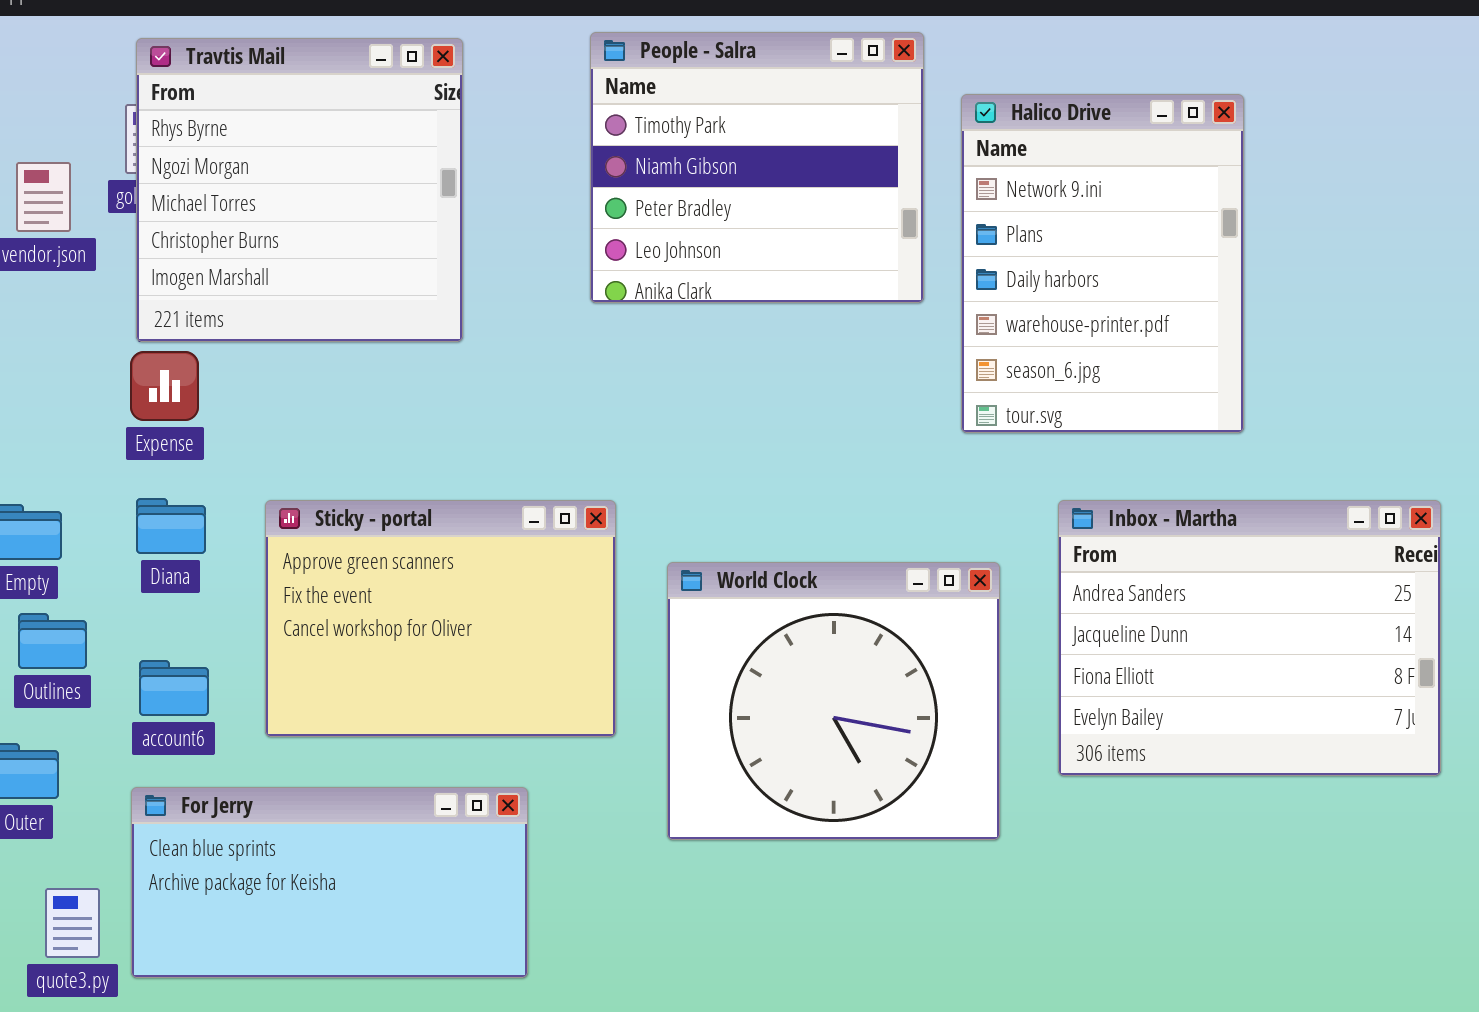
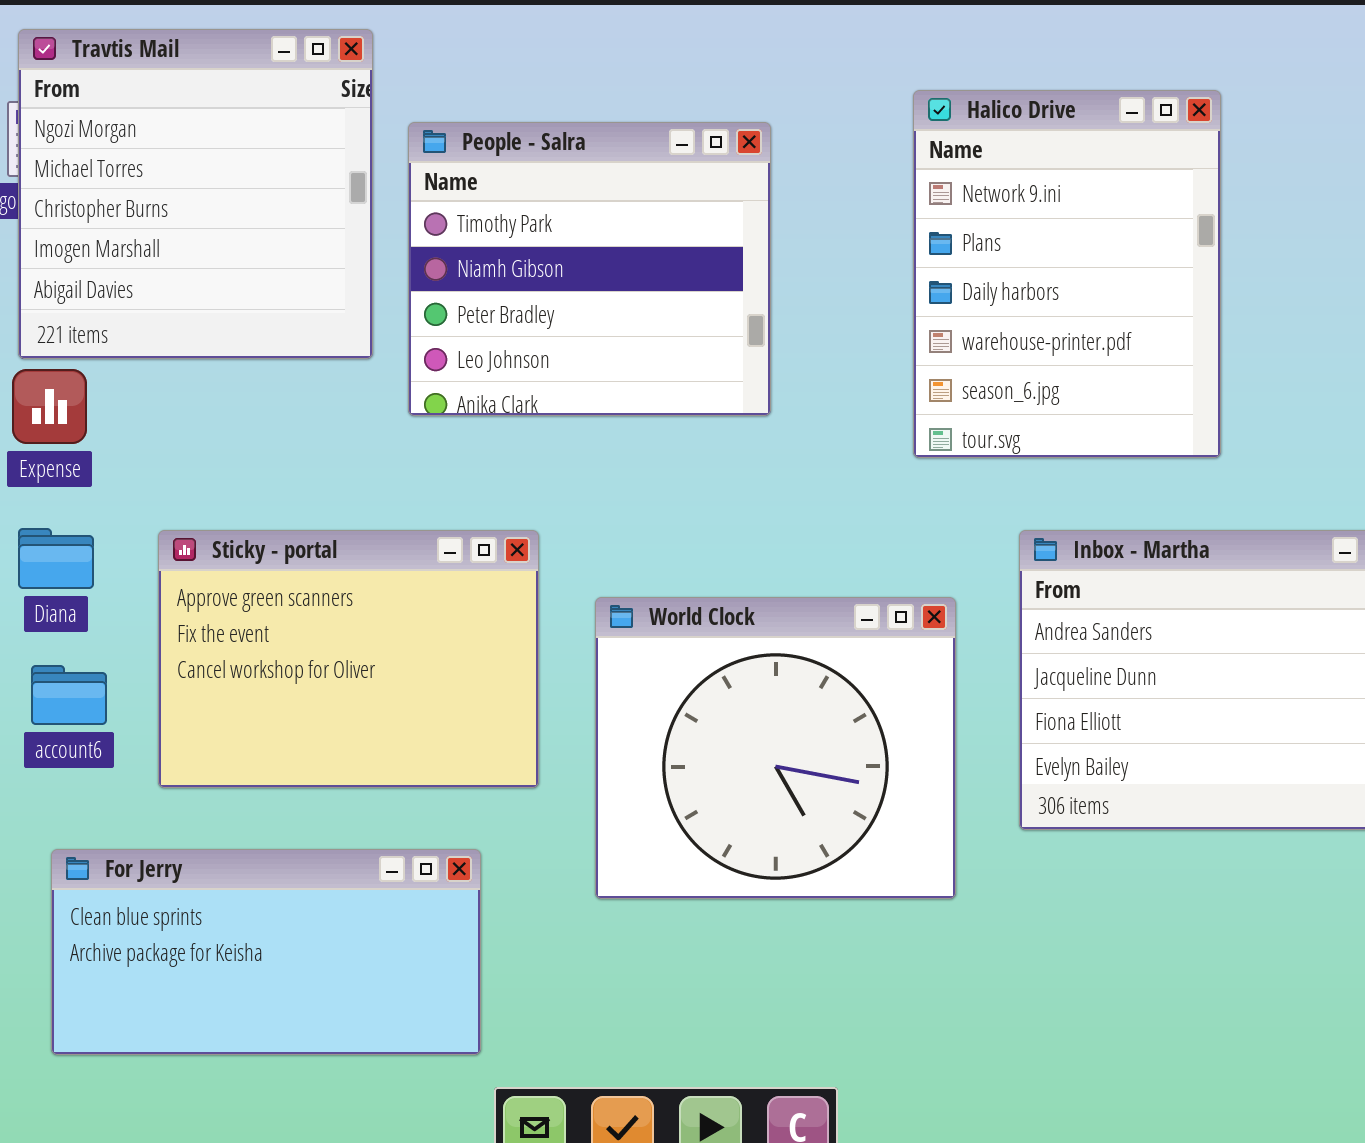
People - Salra: [590,32,924,303] -> [408,122,771,416], moved
Travtis Mail: [136,38,463,342] -> [18,29,373,359], scrolled down 1 row
account6: [139,660,209,716] -> [31,665,107,725], moved
For Jerry: [131,787,528,978] -> [51,849,481,1055], moved

